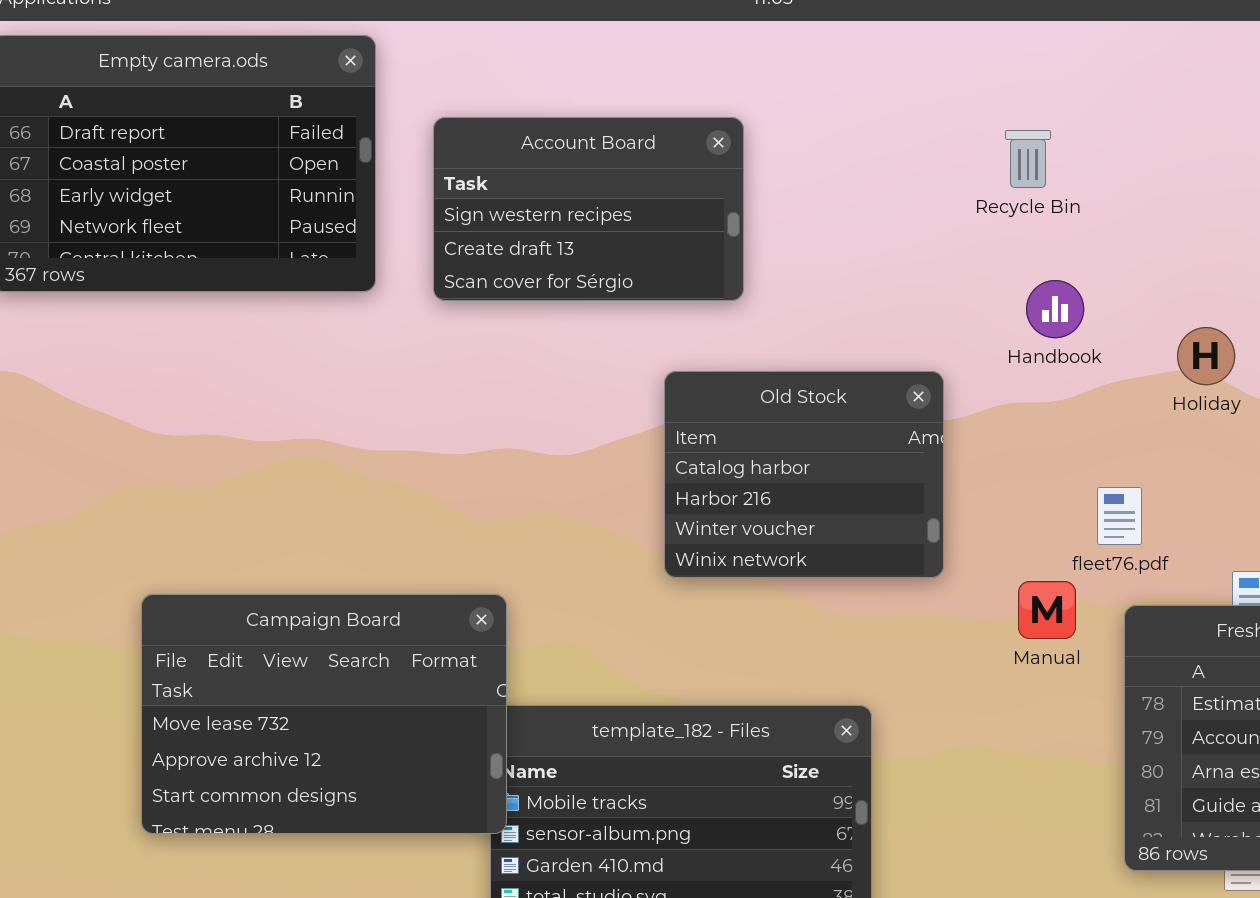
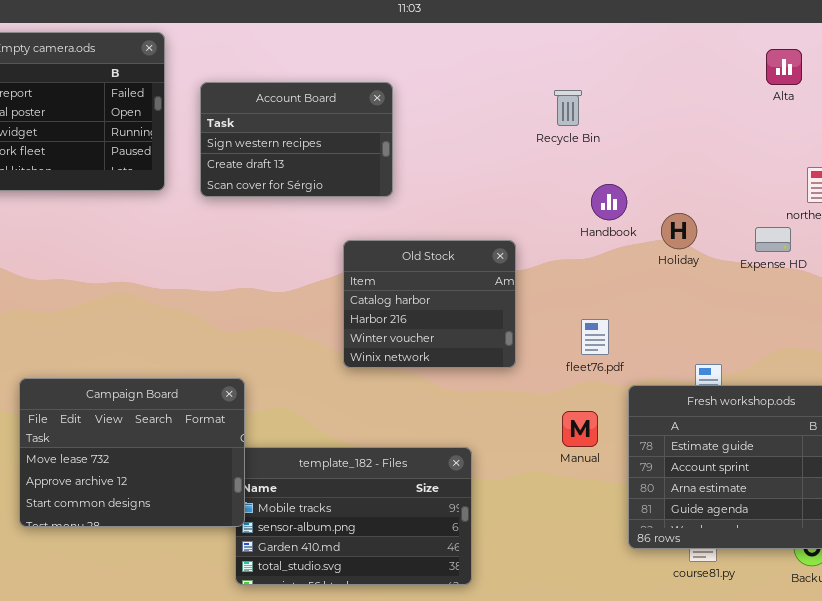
Handbook: [1026,280,1084,338] -> [591,184,627,220], moved
fleet76.pdf: [1097,487,1142,545] -> [581,319,609,355], moved
Manual: [1018,581,1076,639] -> [562,411,598,447], moved

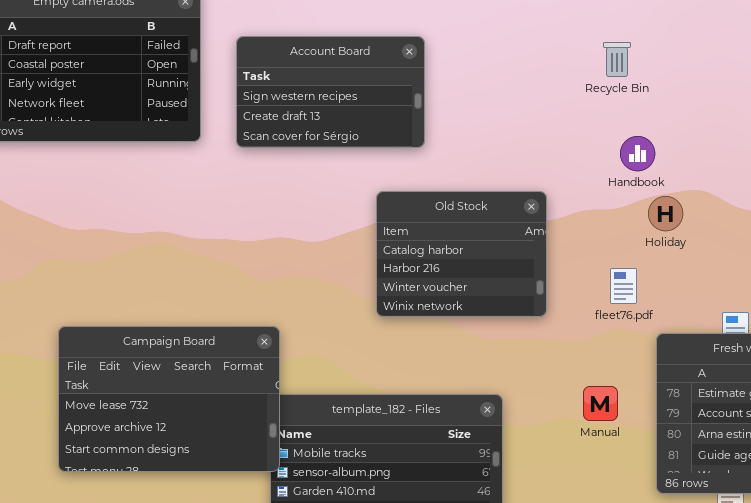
Recycle Bin: [554,90,582,126] -> [603,42,631,77], moved
Holiday: [661,213,697,249] -> [648,196,683,231], moved
Manual: [562,411,598,447] -> [583,386,618,421], moved

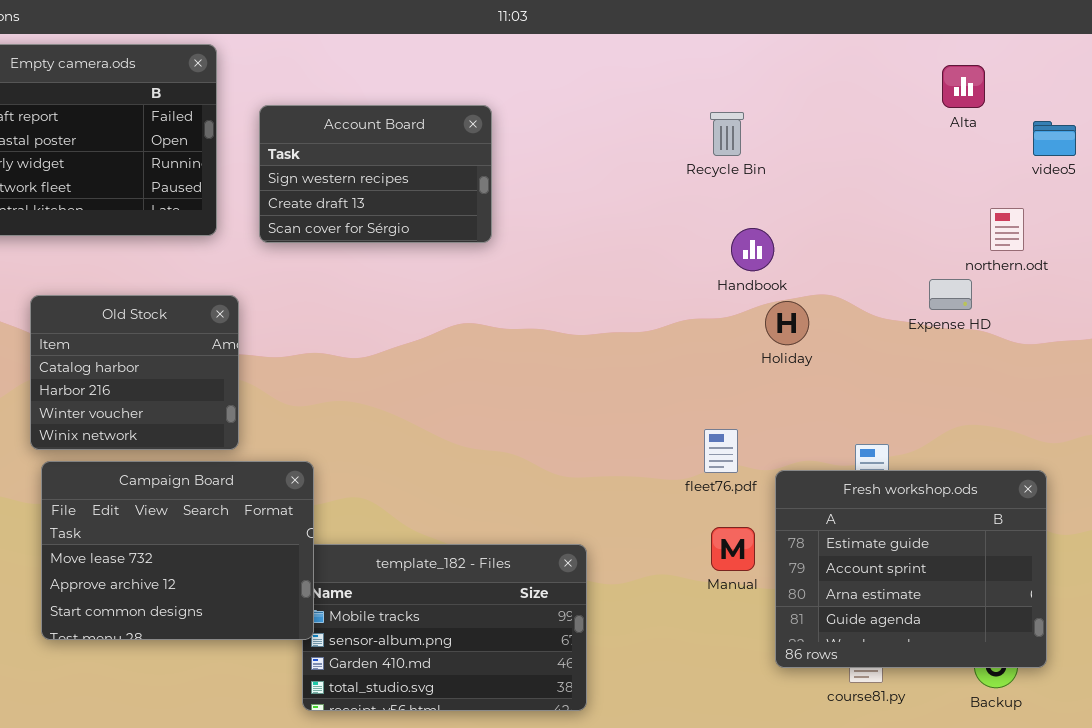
Old Stock: [376,191,547,317] -> [30,295,239,450], moved
fleet76.pdf: [610,268,637,304] -> [704,429,738,473], moved
Manual: [583,386,618,421] -> [711,527,755,571], moved

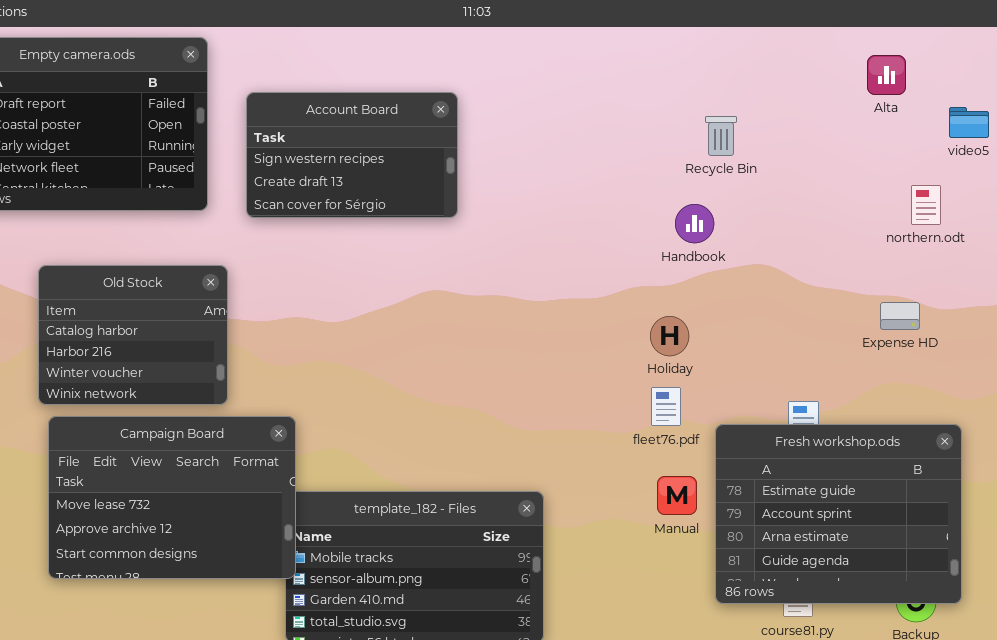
Recycle Bin: [710,112,744,156] -> [705,116,737,156], moved
Expense HD: [929,279,972,310] -> [880,302,920,330], moved
Holiday: [765,301,809,345] -> [650,316,689,356], moved

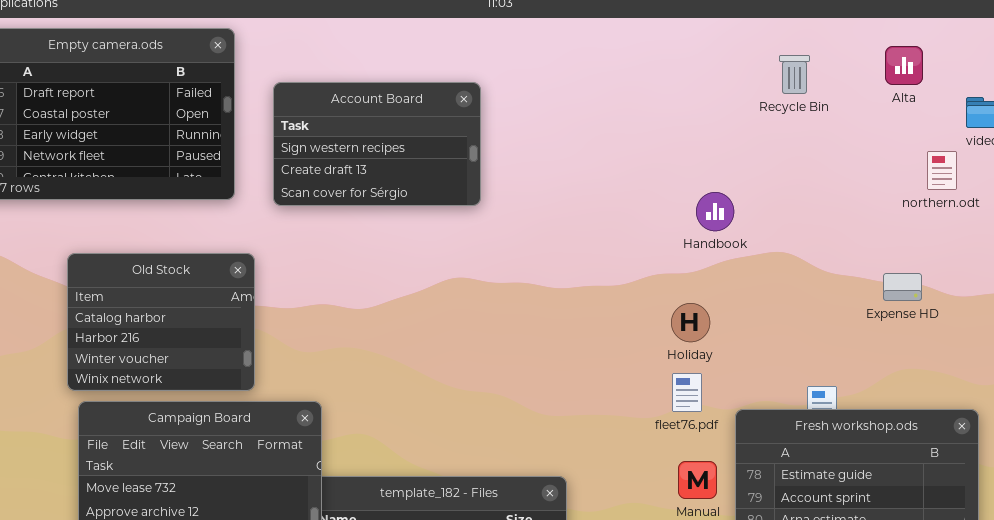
Recycle Bin: [705,116,737,156] -> [779,55,810,94], moved
northern.odt: [911,185,941,225] -> [927,151,957,190], moved
Expense HD: [880,302,920,330] -> [883,273,922,301], moved

